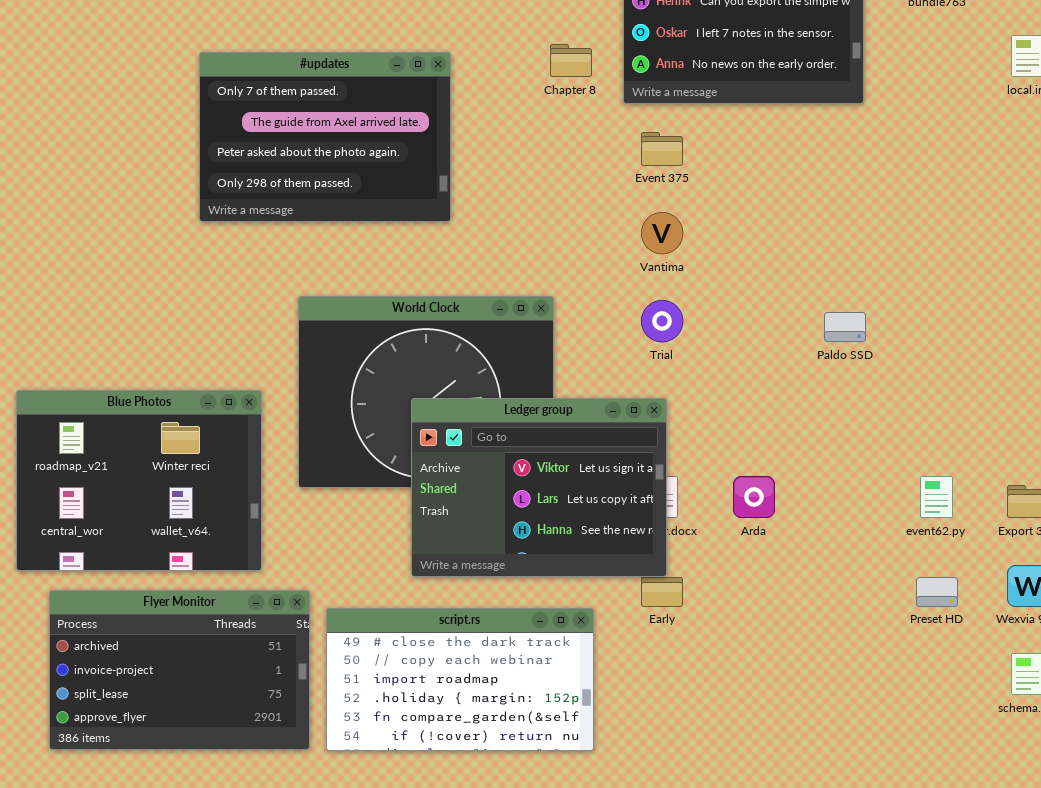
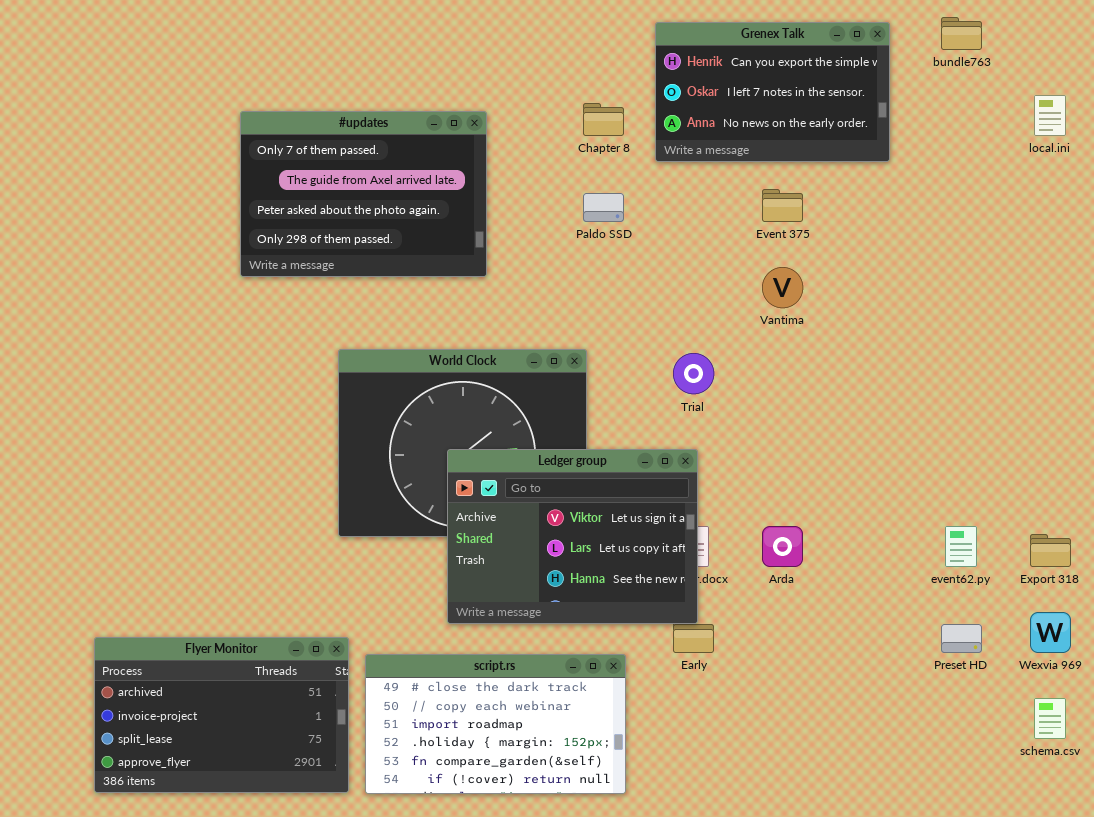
Event 375: [641,132,683,166] -> [762,189,803,222], moved
Vantima: [641,212,683,254] -> [762,267,803,308], moved
Paldo SSD: [824,312,866,342] -> [583,193,624,222], moved
Blue Photos: [16,390,262,571] -> none, closed

